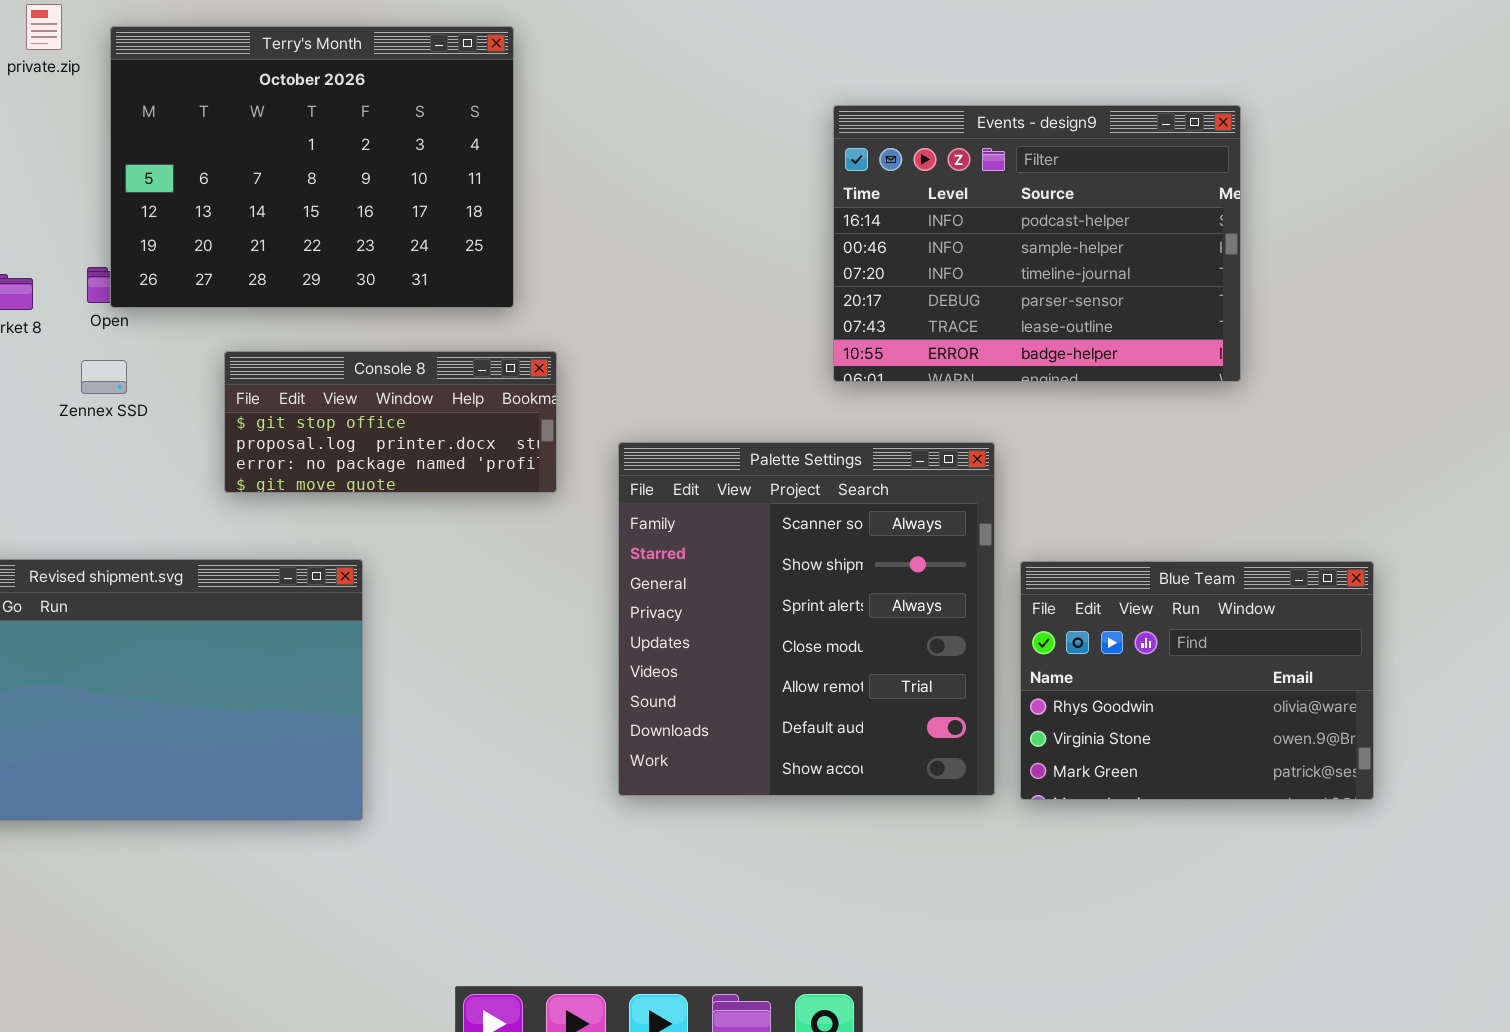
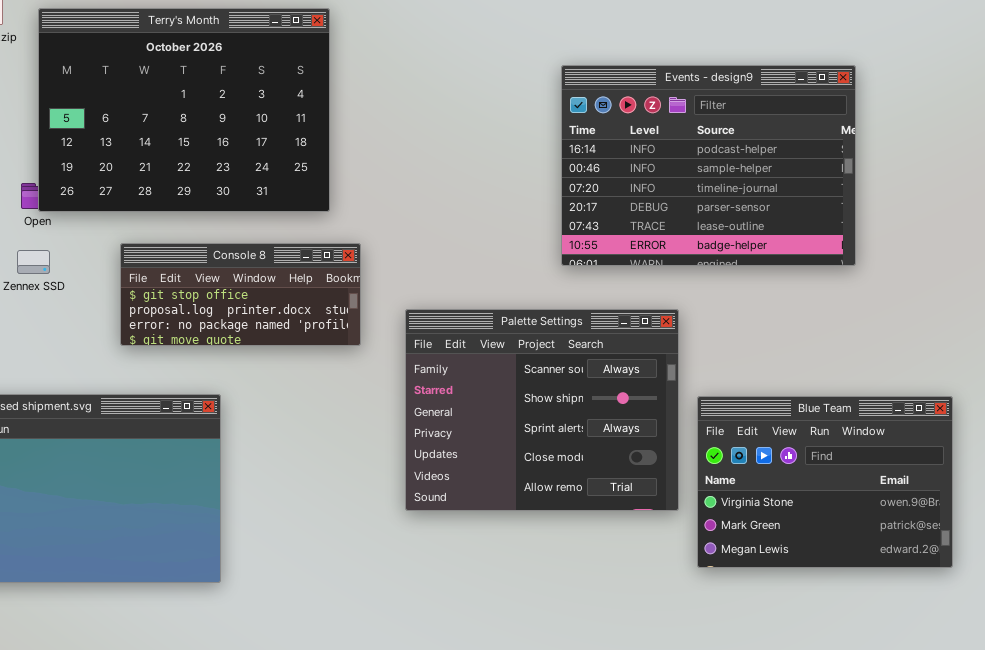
Palette Settings: [618,442,995,796] -> [405,309,679,511], resized
Blue Team: [1020,561,1374,800] -> [697,396,953,568], scrolled down 1 row

